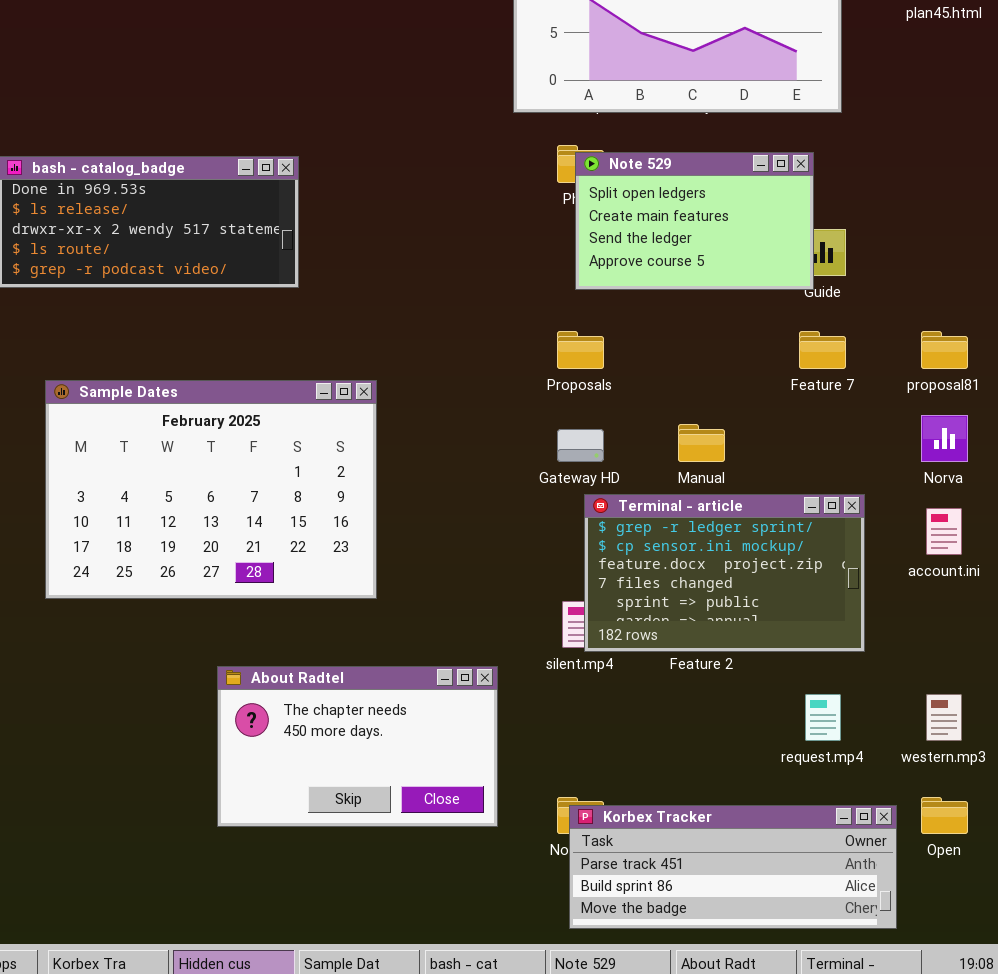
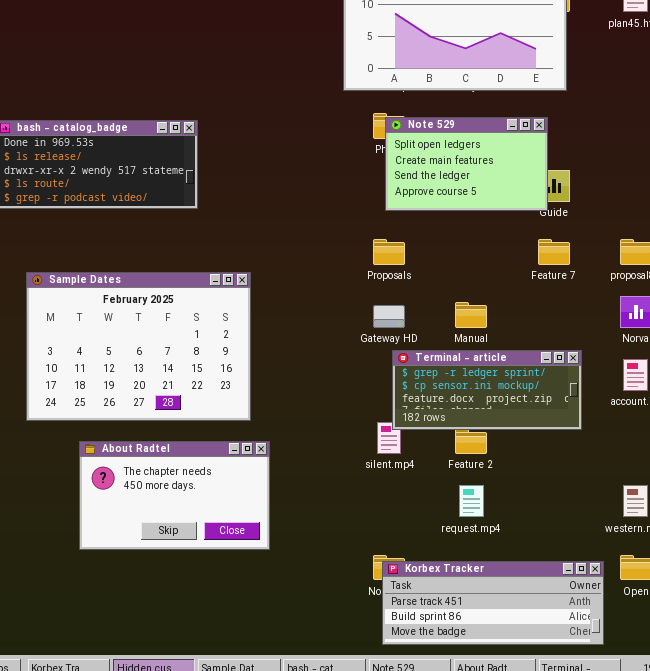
Terminal - article: [584,494,865,652] -> [392,350,582,430], resized
About Radtel: [217,666,498,827] -> [79,441,270,550], moved
request.mp4: [805,694,841,741] -> [459,485,484,517], moved

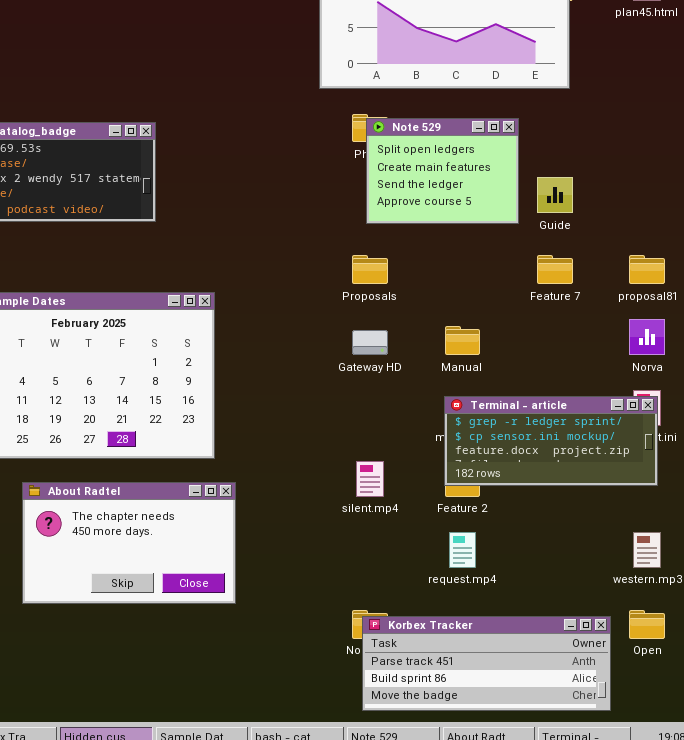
Note 529: [385,117,548,211] -> [366,118,519,224], resized
Terminal - article: [392,350,582,430] -> [444,396,658,486], moved

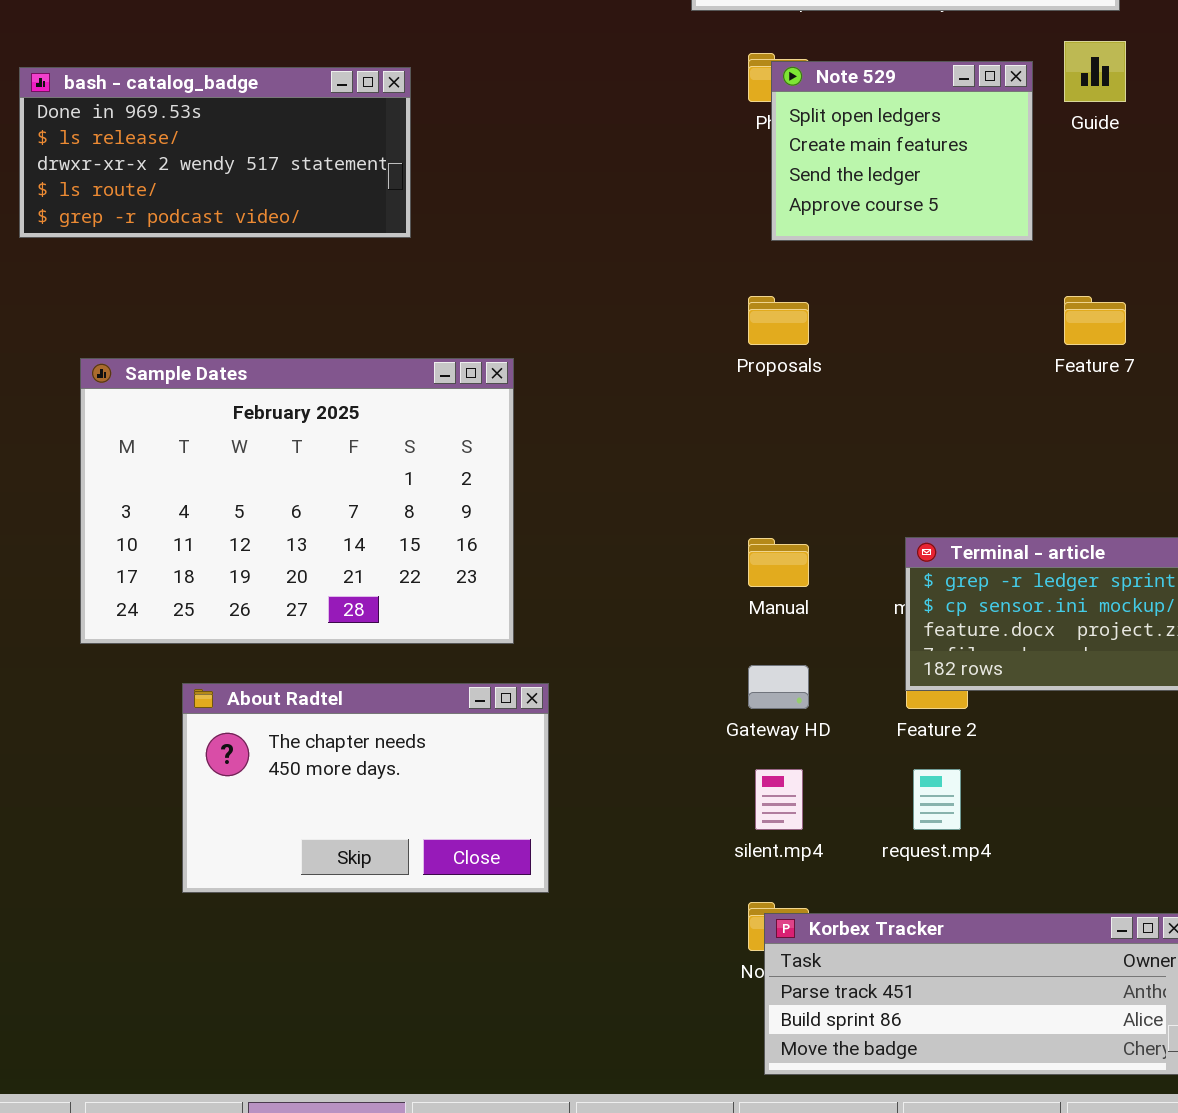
Guide: [537,177,573,213] -> [1064,41,1126,102], moved
Manual: [445,326,480,355] -> [748,538,809,587], moved
Gateway HD: [352,330,388,355] -> [748,665,809,709], moved
silent.mp4: [356,461,384,497] -> [755,769,803,830], moved

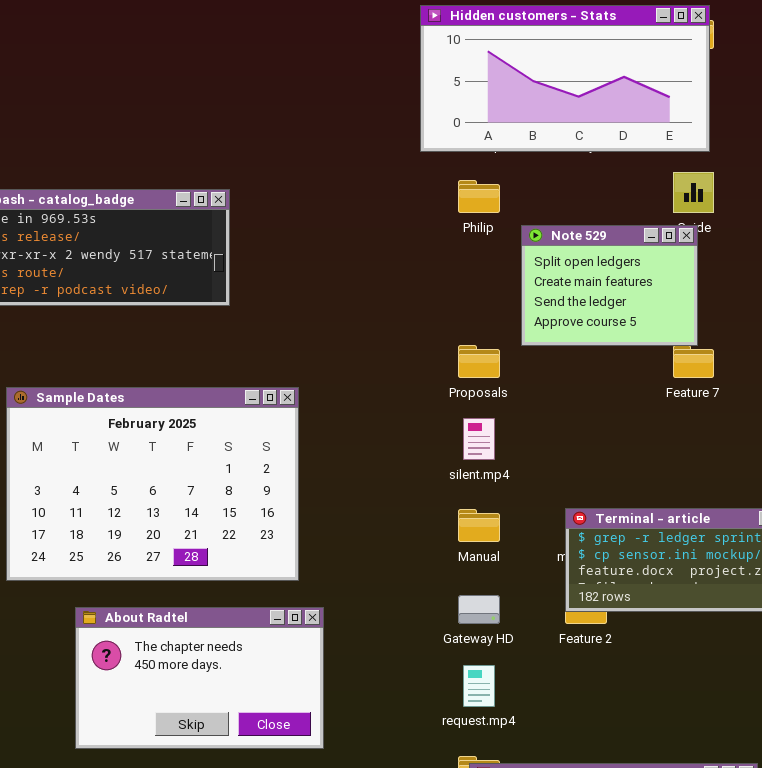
Note 529: [771,61,1033,241] -> [521,225,698,346], moved
silent.mp4: [755,769,803,830] -> [463,418,495,460], moved
request.mp4: [913,769,961,830] -> [463,665,495,707], moved

